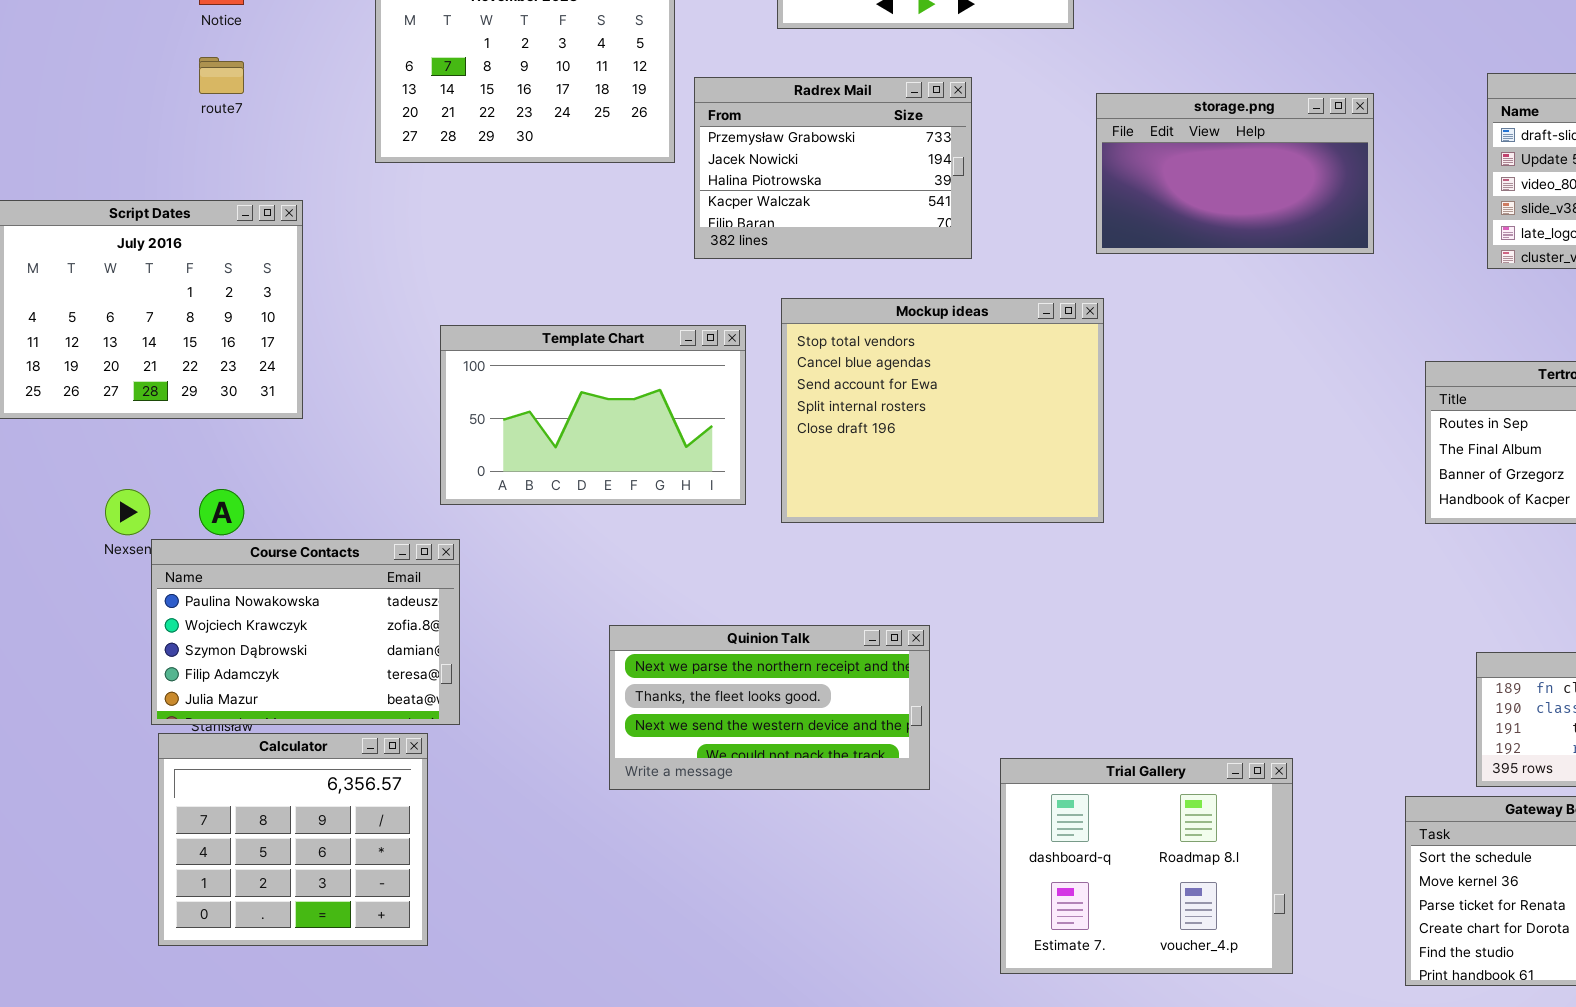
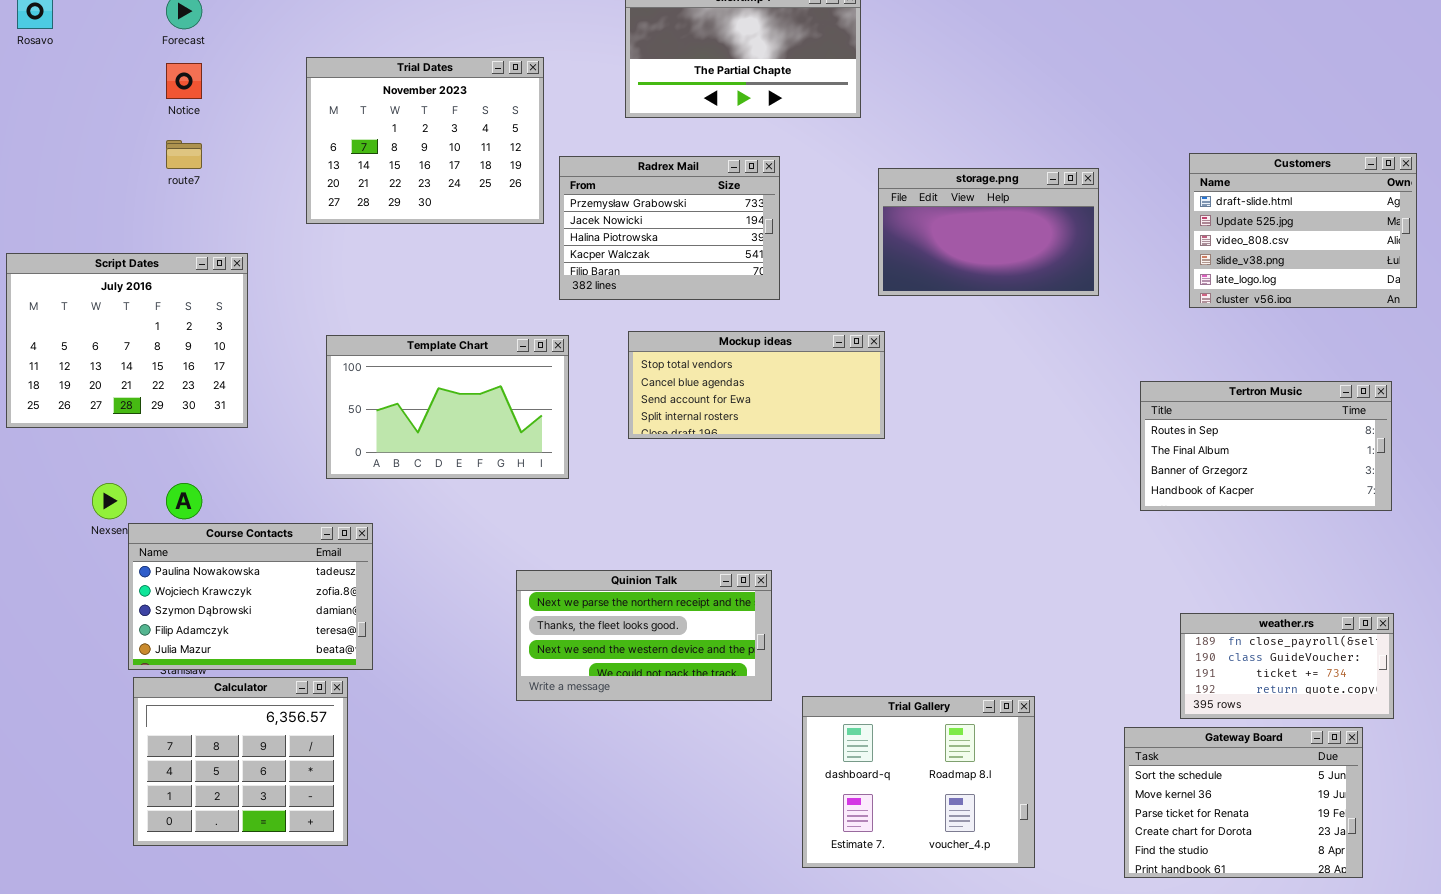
Mockup ideas: [781,298,1104,523] -> [628,331,885,439], resized
Template Chart: [440,325,746,505] -> [326,335,569,479], moved
Quinion Talk: [609,625,930,790] -> [516,570,772,701], moved

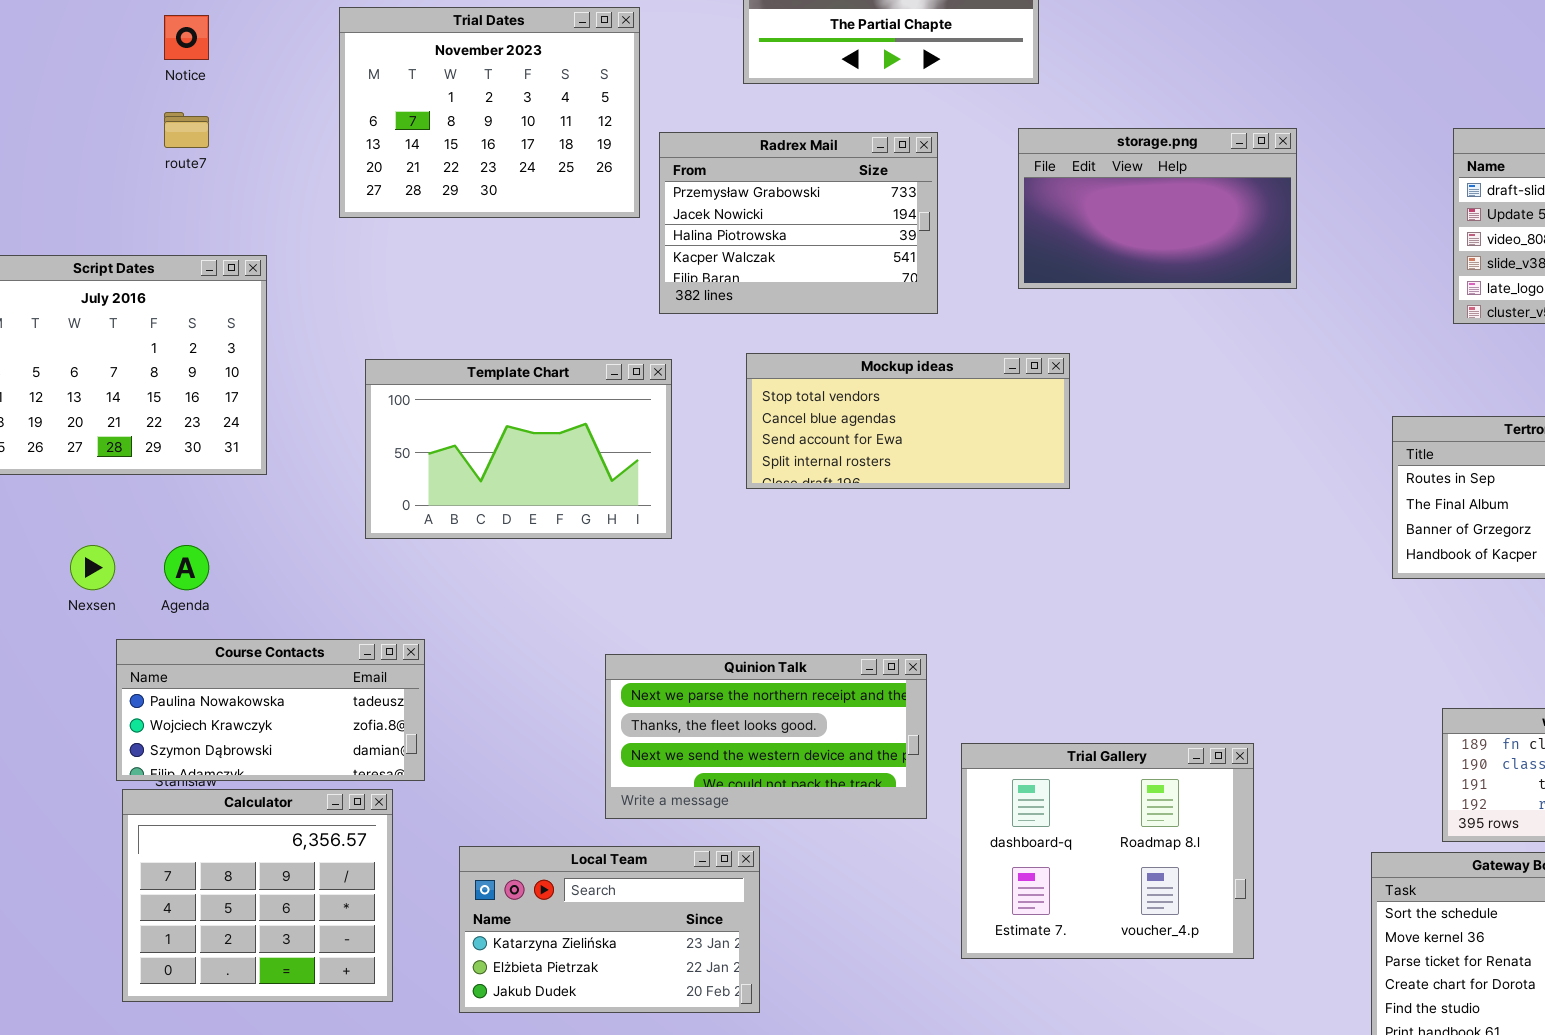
storage.png: [878,168,1099,296] -> [1018,128,1297,289], moved
Course Contacts: [128,523,373,670] -> [116,639,425,781], resized
Trial Gallery: [802,696,1035,868] -> [961,743,1254,959], moved
Local Team: none -> [459,846,760,1013], opened

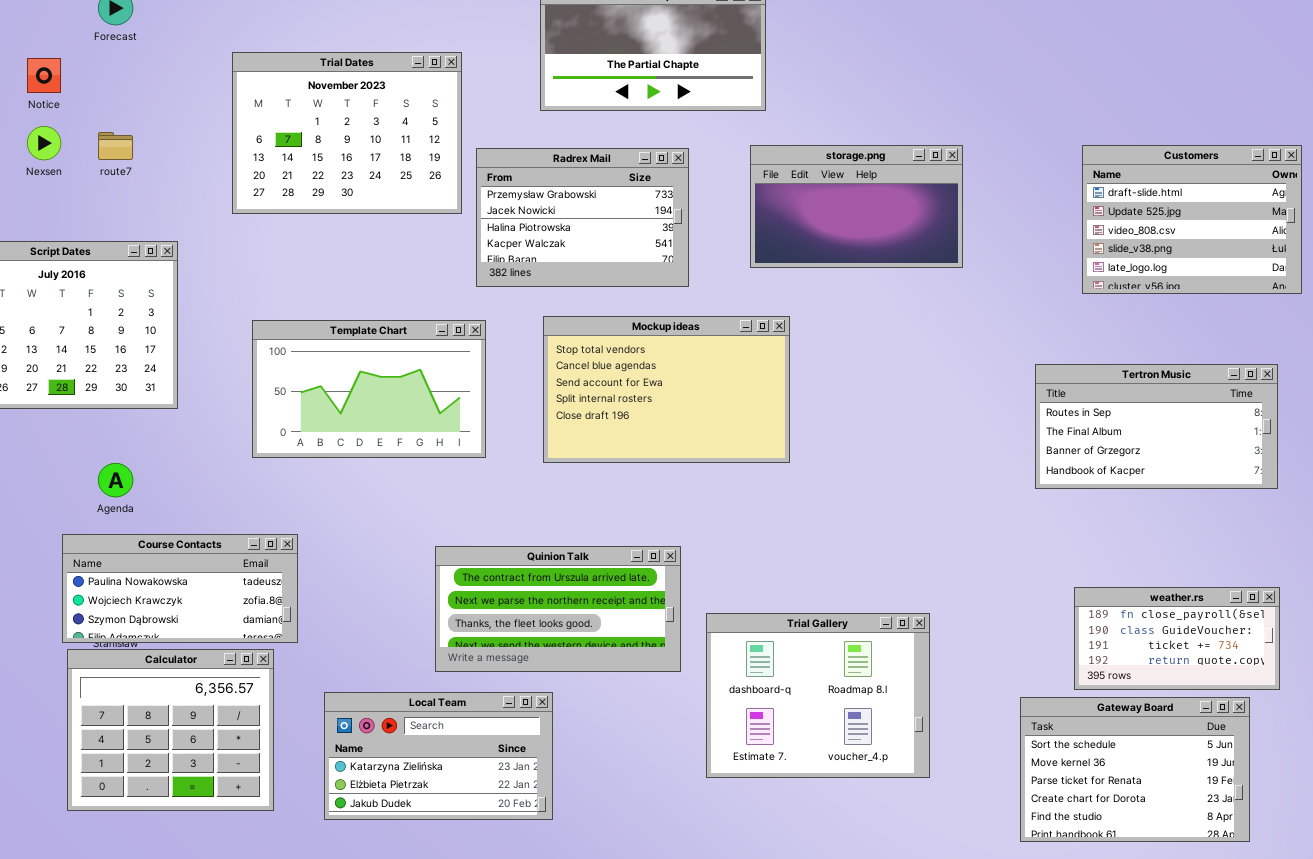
Notice: [164,15,209,60] -> [27,58,61,93], moved
Mockup ideas: [746,353,1070,489] -> [543,316,790,463], resized
Nexsen: [70,545,115,590] -> [27,126,61,160], moved
Quinion Talk: [605,654,927,819] -> [435,546,681,672], scrolled up 1 row

